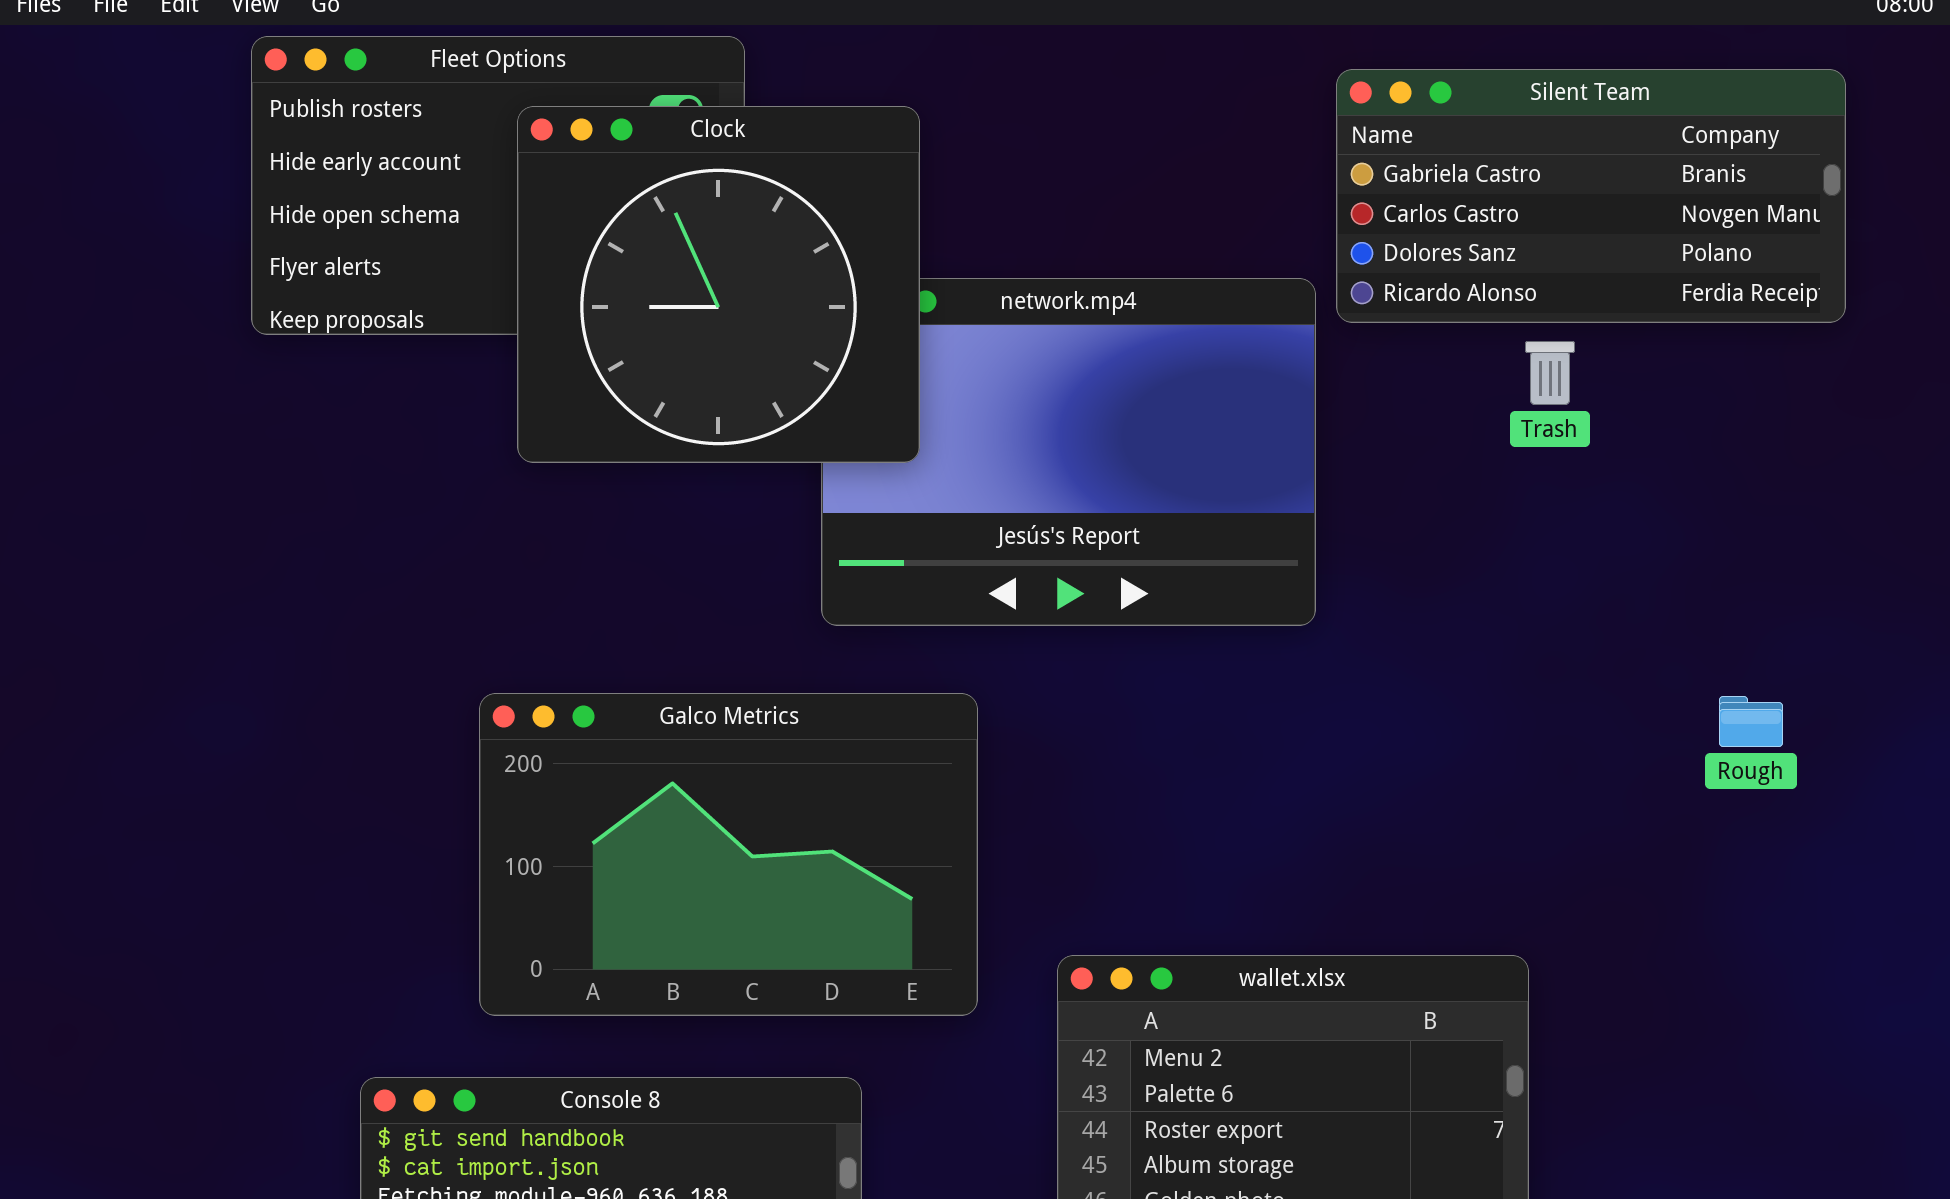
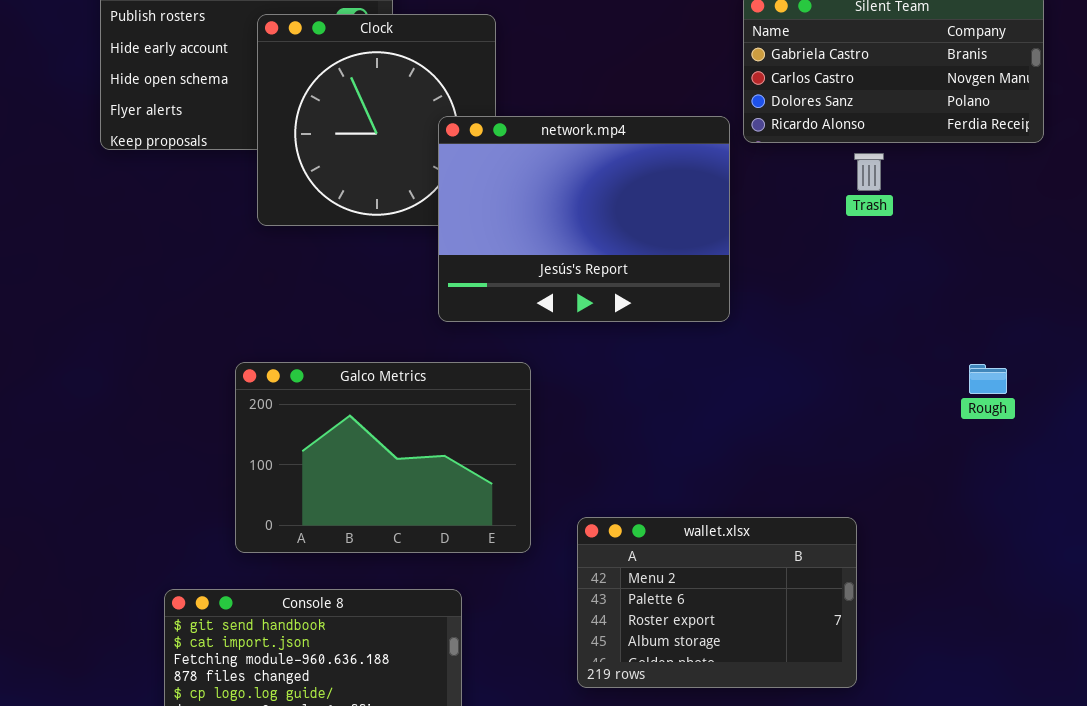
network.mp4: [821,278,1316,626] -> [438,116,730,322], raised

